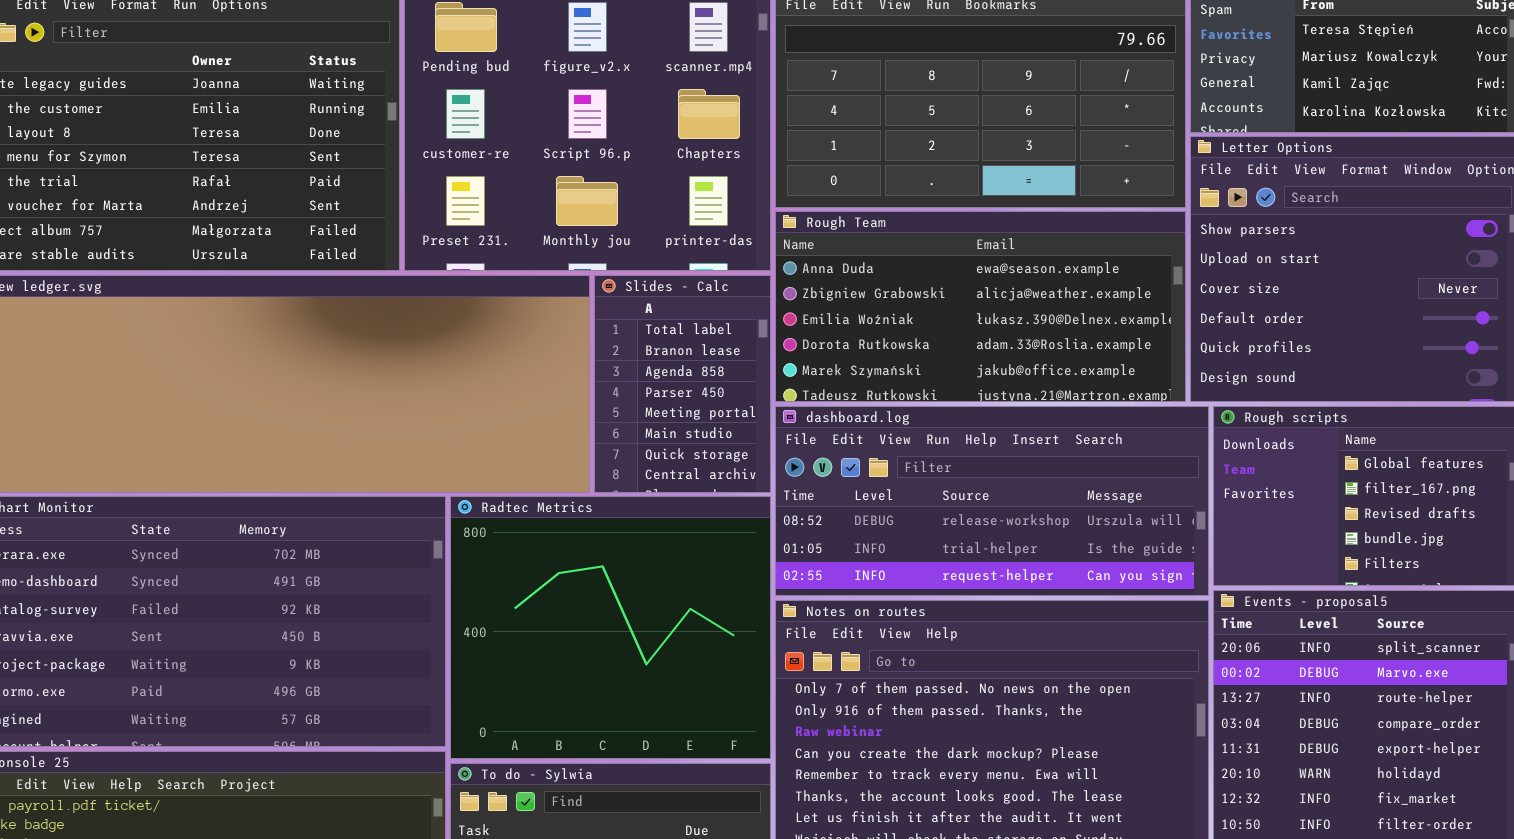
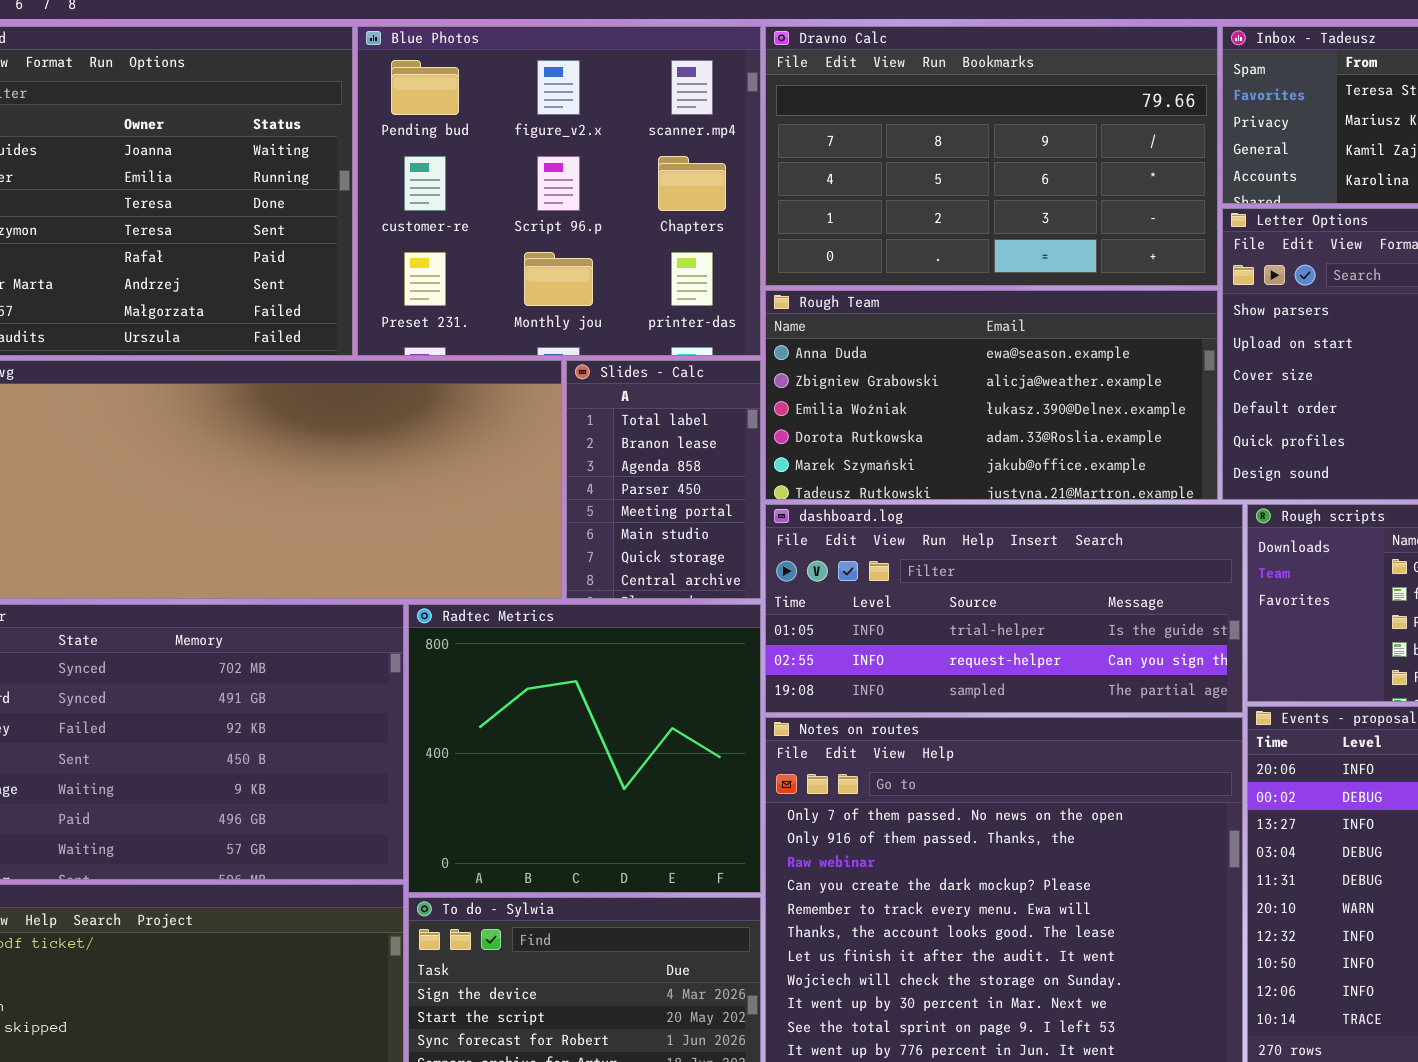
dashboard.log: [775,406,1209,596] -> [765,504,1243,713], scrolled down 1 row

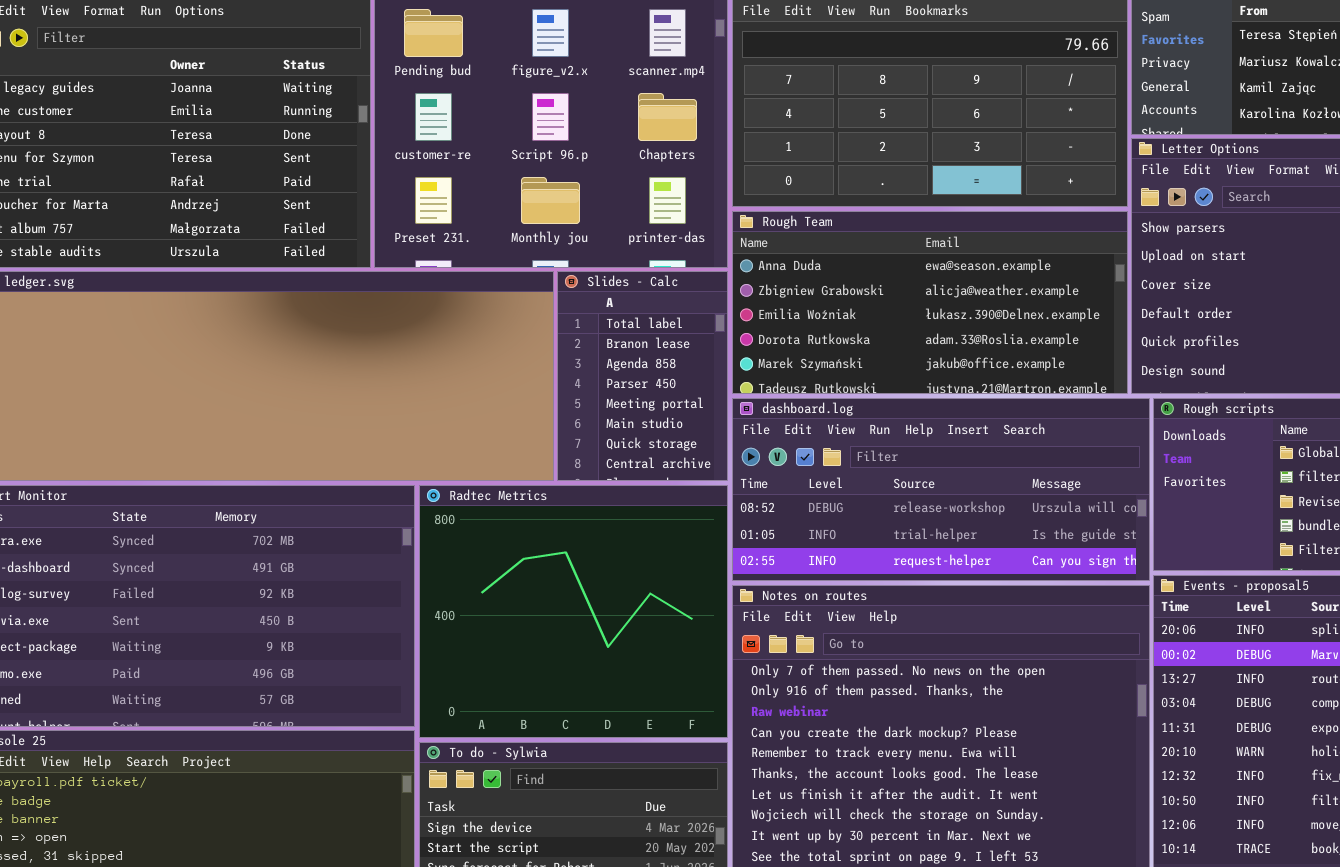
dashboard.log: [765,504,1243,713] -> [732,398,1150,581], scrolled up 1 row

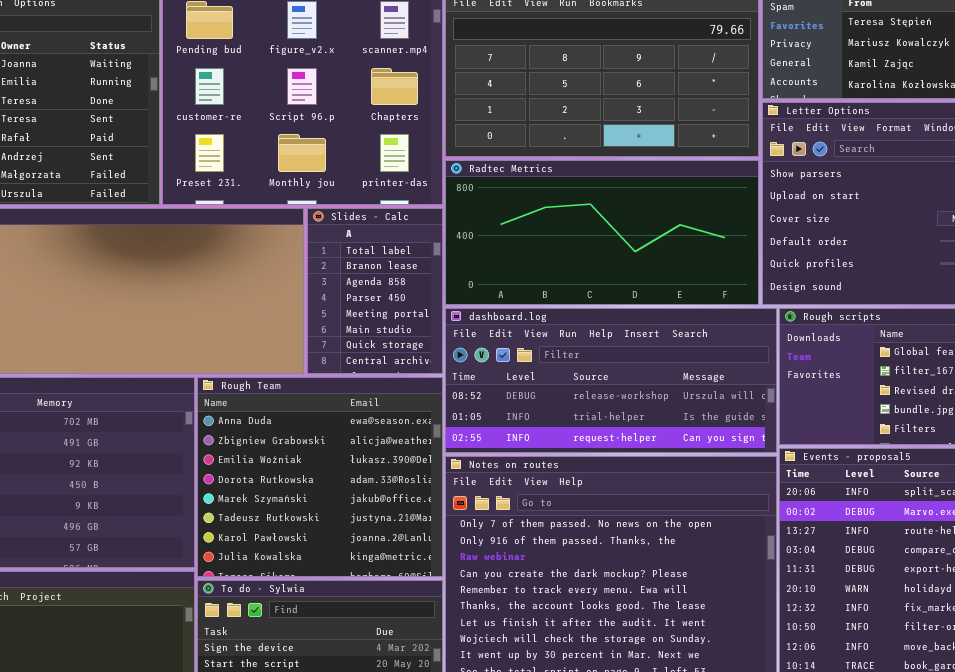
Rough Team: [732,211,1128,394] -> [197,377,443,577], moved, resized
Radtec Metrics: [419,485,728,738] -> [445,160,759,305], moved, resized

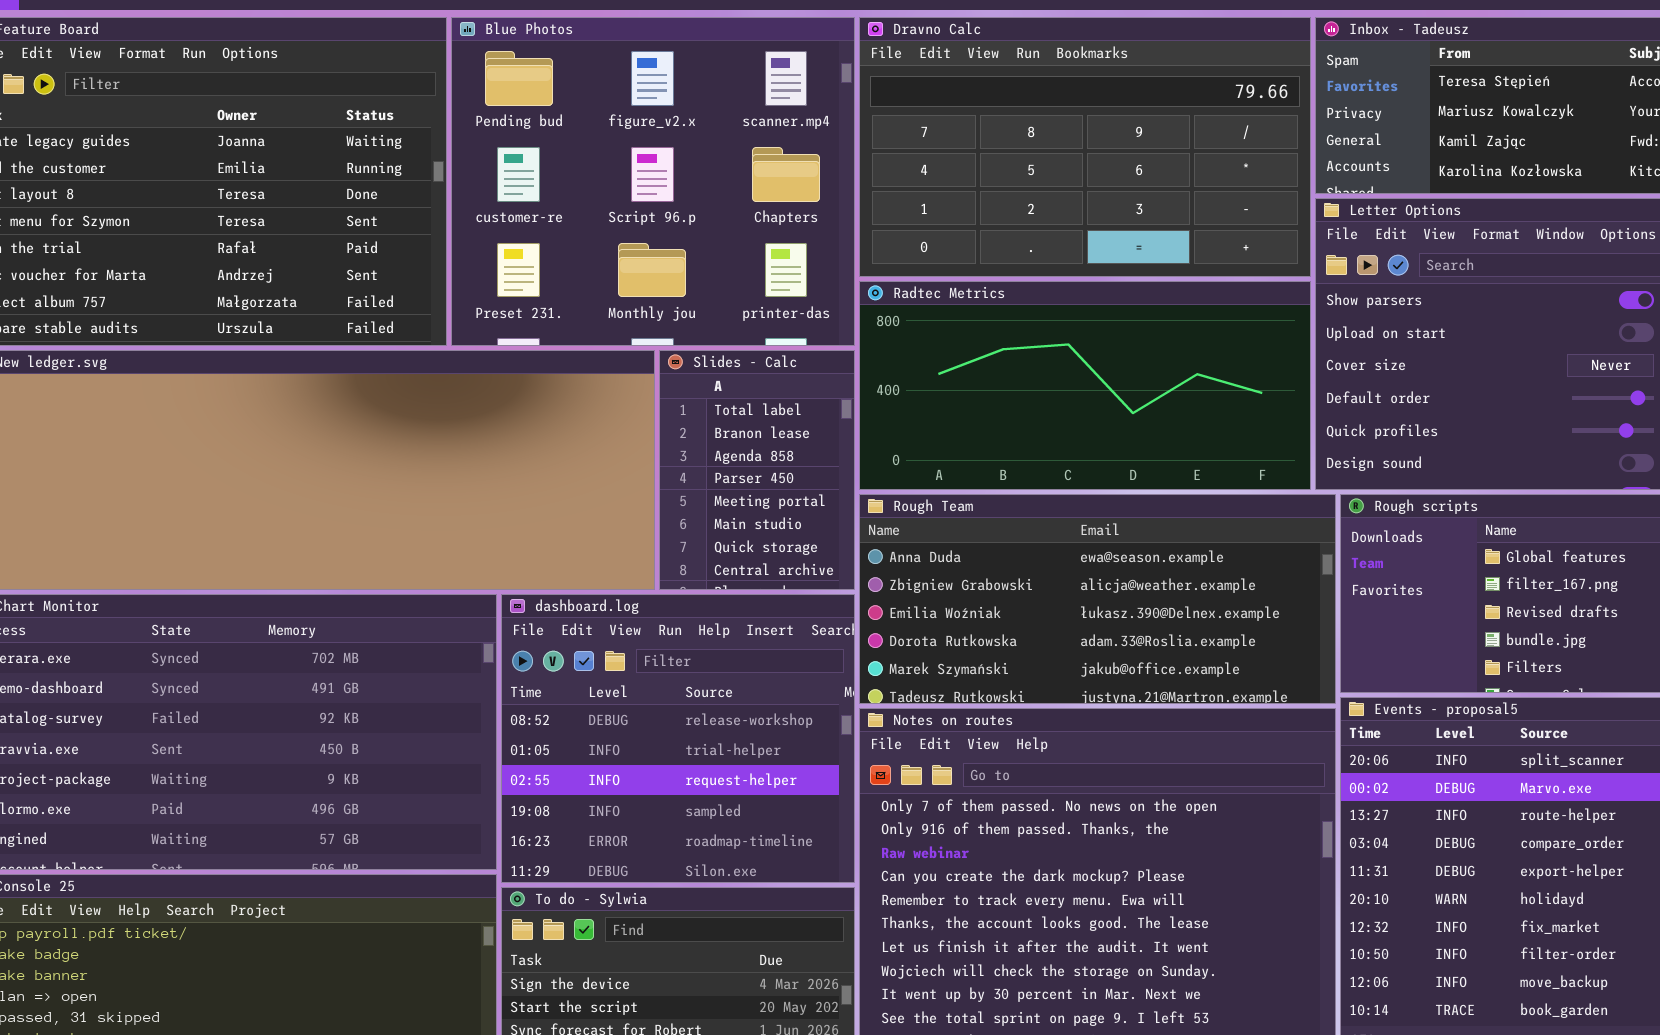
dashboard.log: [445,308,777,453] -> [501,594,855,883], moved, resized
Rough Team: [197,377,443,577] -> [859,494,1336,704], moved, resized

